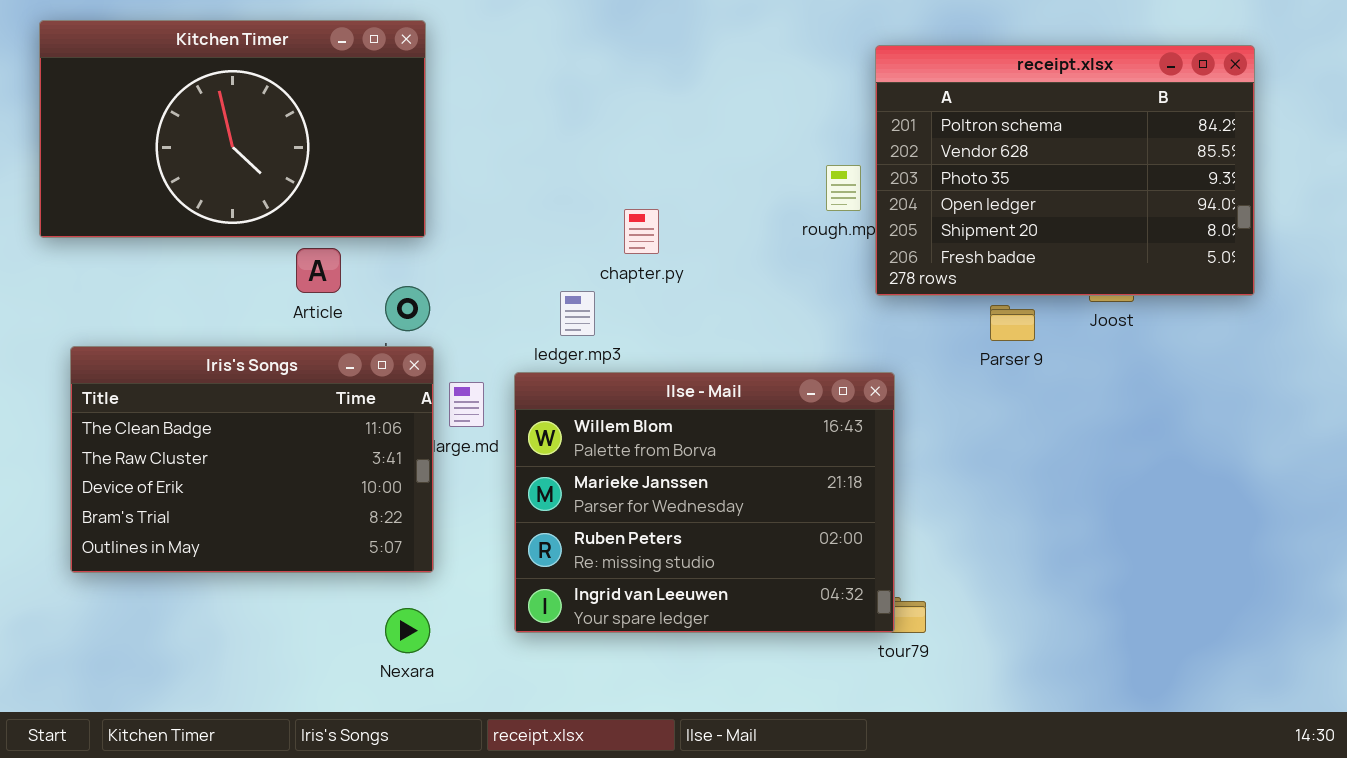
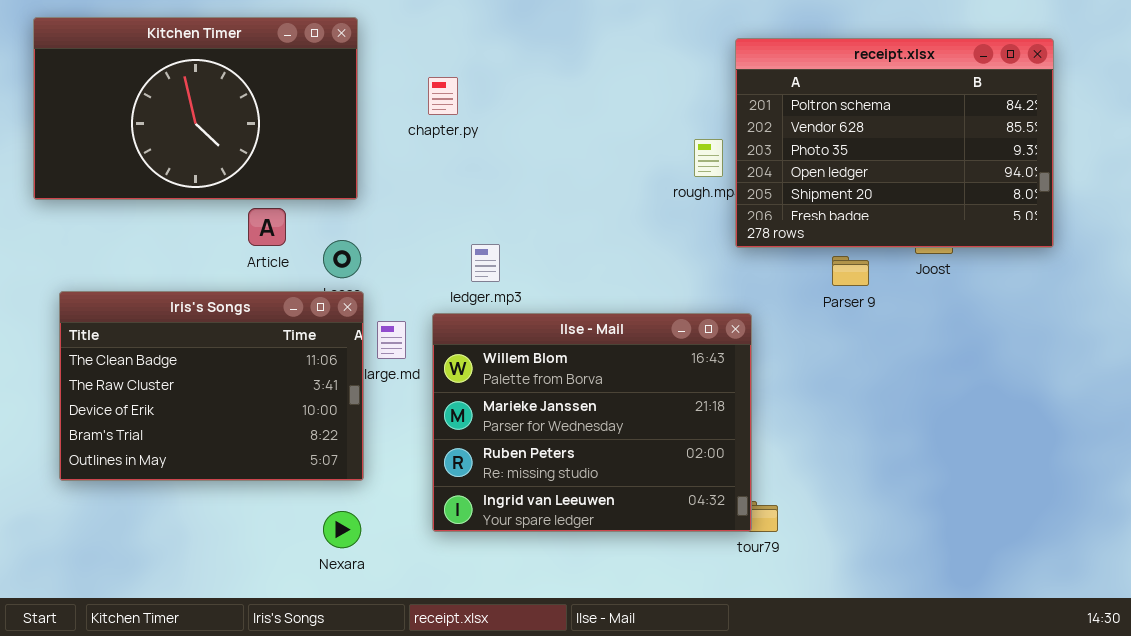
chapter.py: [624,209,659,254] -> [428,77,458,115], moved

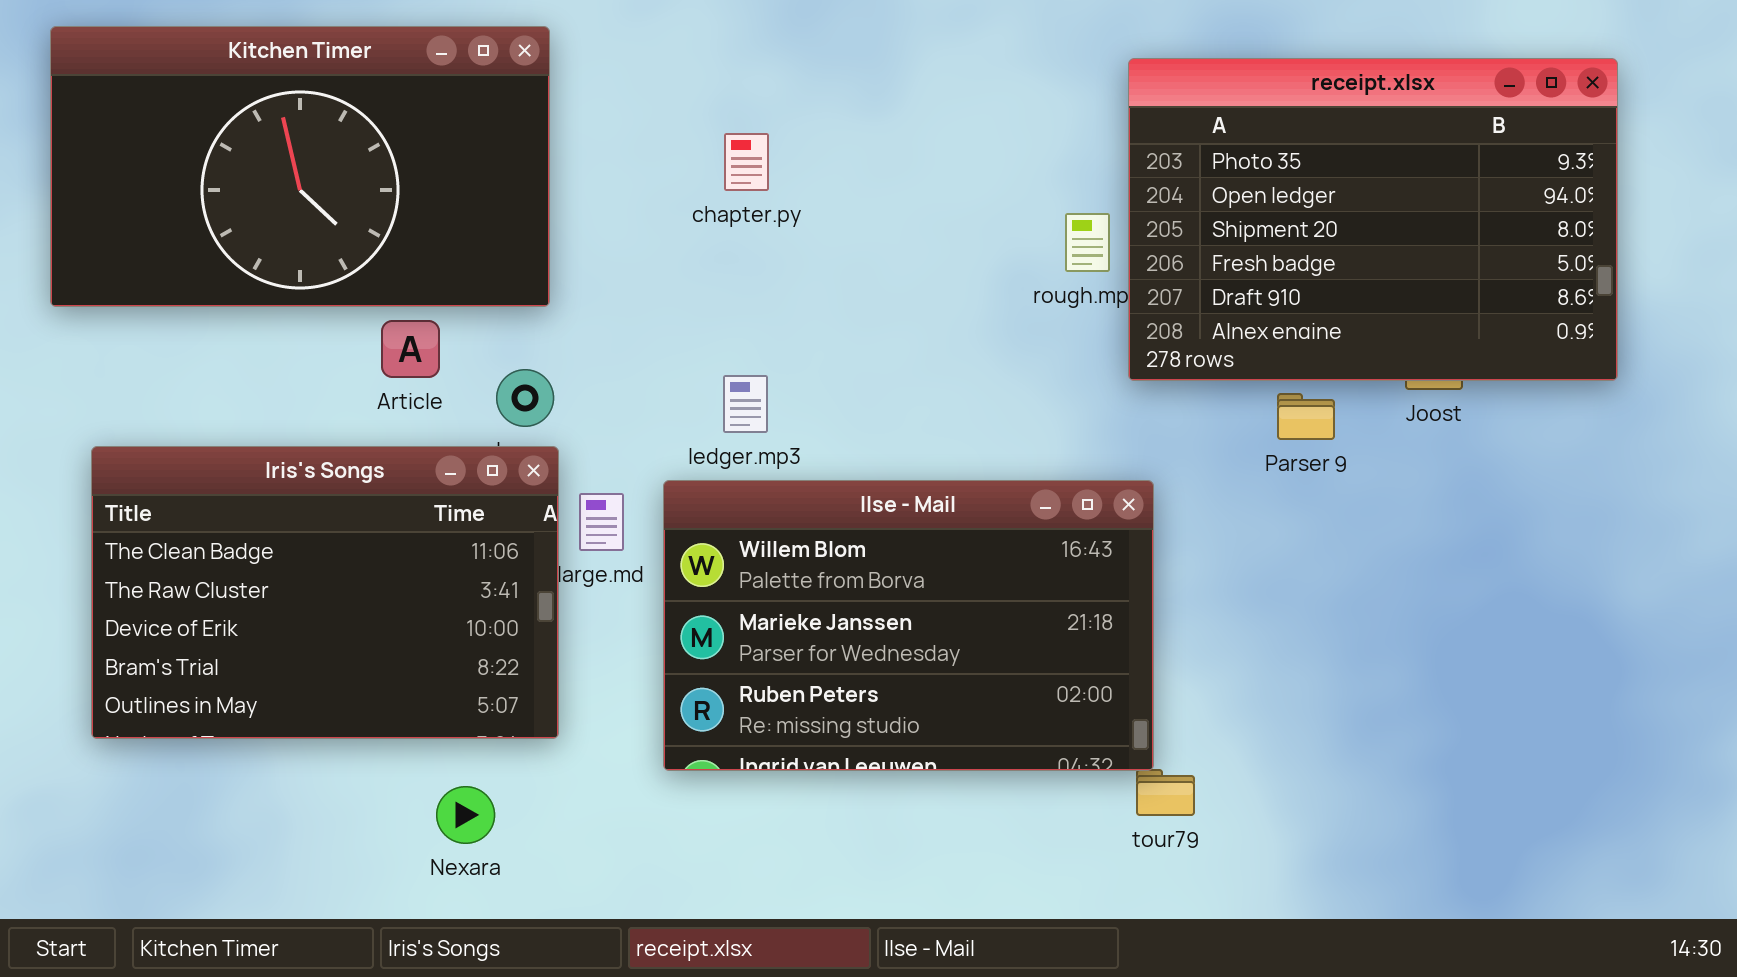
receipt.xlsx: [735,38,1054,248] -> [1128,58,1618,381], scrolled down 2 rows
chapter.py: [428,77,458,115] -> [724,133,769,191], moved
Ilse - Mail: [432,313,752,532] -> [663,480,1154,771], resized
Nexara: [323,511,361,548] -> [436,786,495,844], moved

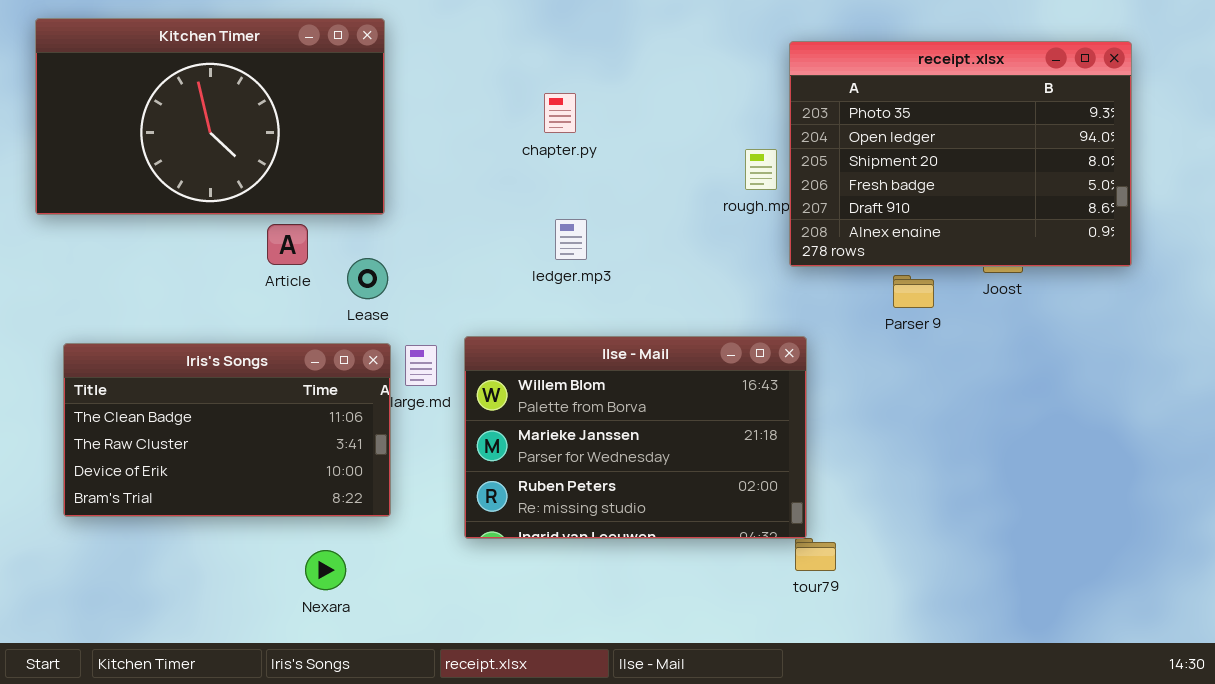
chapter.py: [724,133,769,191] -> [544,93,576,133], moved
ledger.mp3: [723,375,768,433] -> [555,219,587,260], moved
Iris's Songs: [91,446,559,739] -> [63,343,391,517], resized

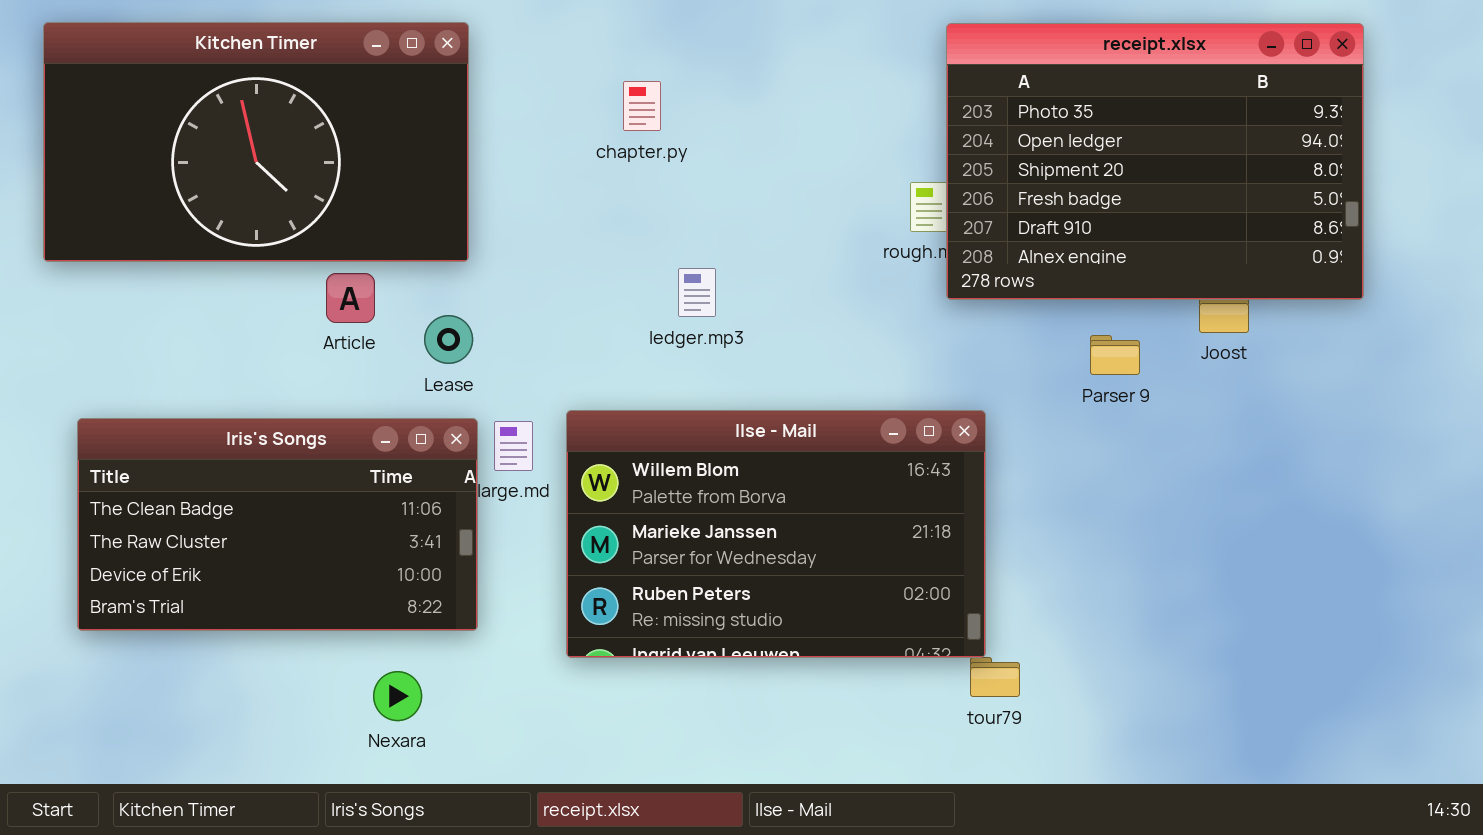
receipt.xlsx: [789,41,1132,267] -> [946,23,1364,300], moved
chapter.py: [544,93,576,133] -> [623,81,661,131], moved

